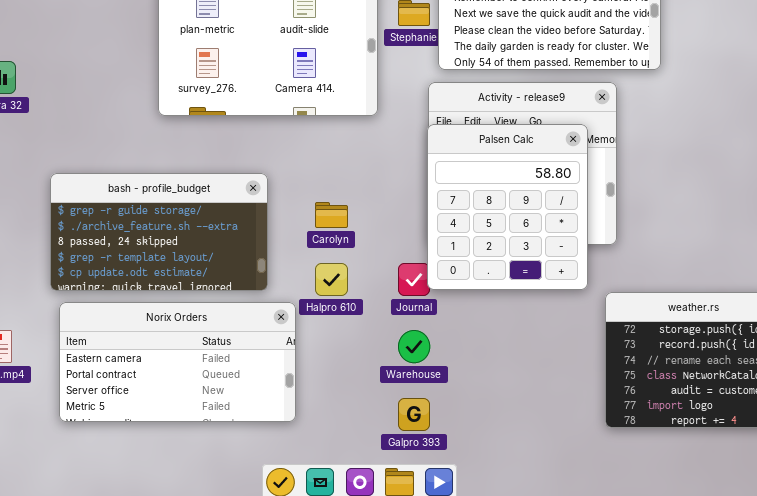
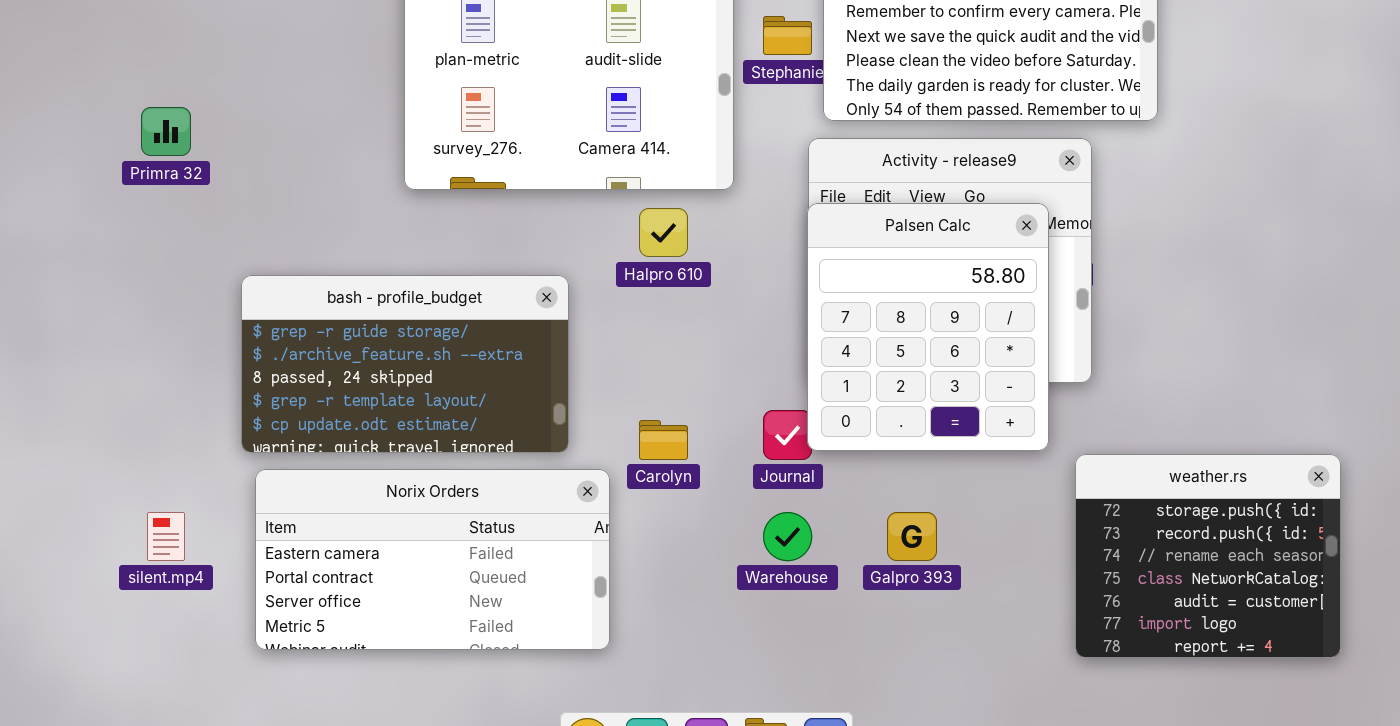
Carolyn: [315,202,348,228] -> [639,420,688,460], moved
Halpro 610: [315,263,348,296] -> [639,208,688,257], moved
Galpro 393: [398,398,430,431] -> [887,512,937,561], moved

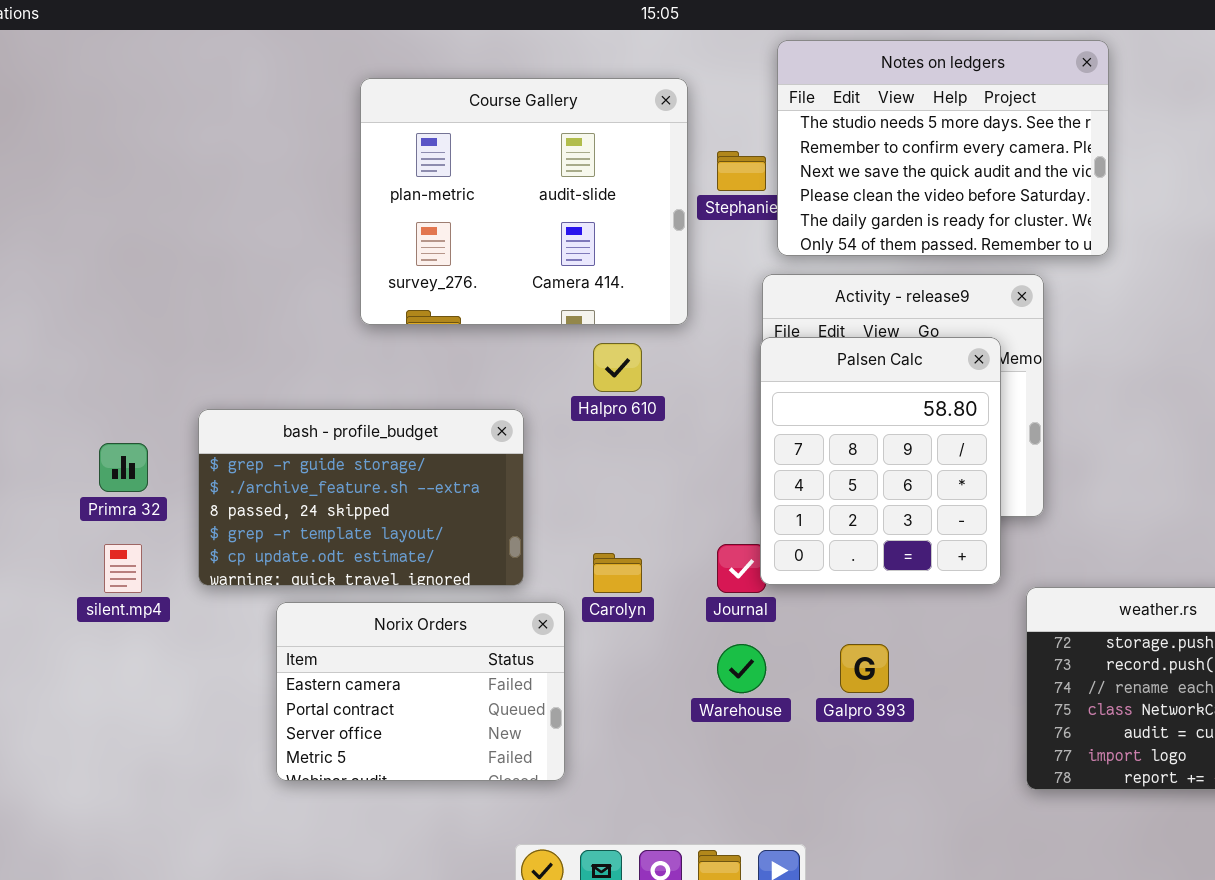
Primra 32: [141,107,191,156] -> [99,443,148,492], moved
Norix Orders: [255,469,610,650] -> [276,602,565,781], resized
silent.mp4: [147,512,185,561] -> [104,544,142,593], moved

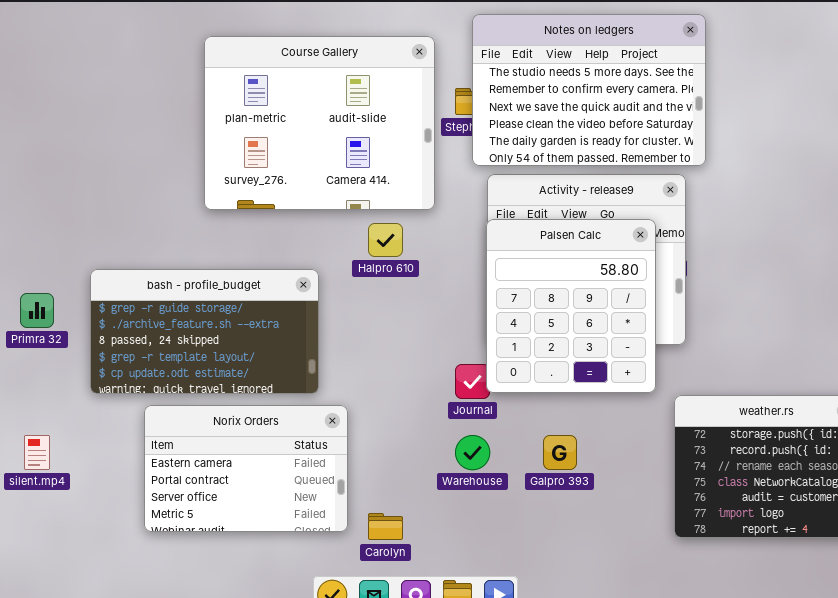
Notes on ledgers: [777,40,1109,256] -> [472,14,706,166], moved
silent.mp4: [104,544,142,593] -> [24,435,50,470], moved
Carolyn: [593,553,642,593] -> [368,513,403,540], moved

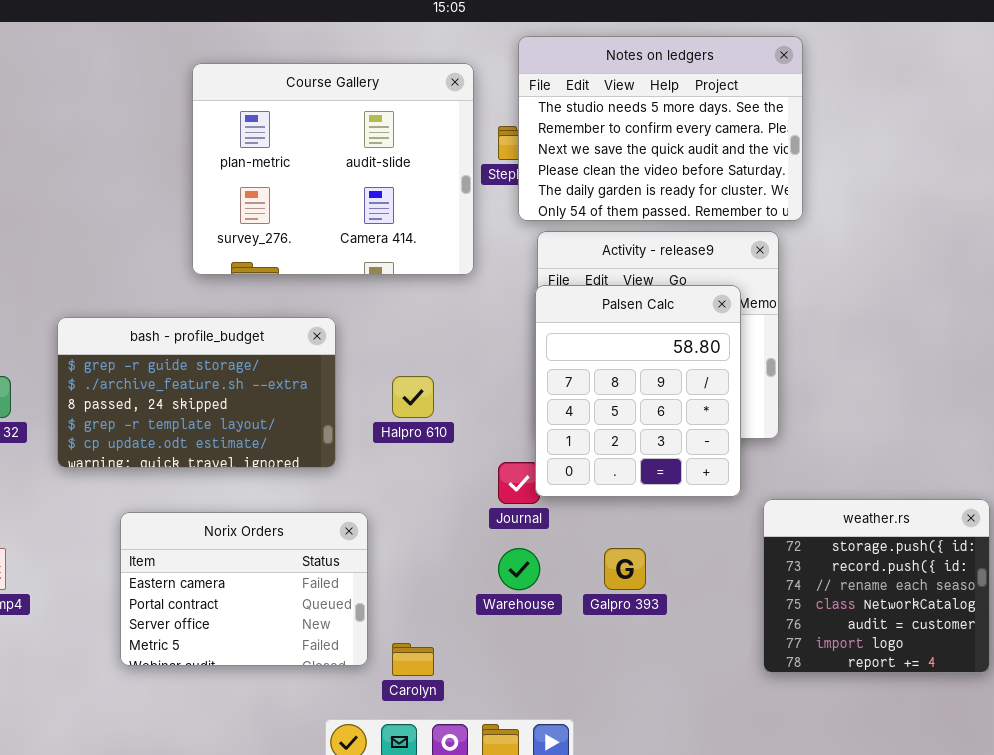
Halpro 610: [368,223,403,257] -> [392,376,434,418], moved
bash - profile_budget: [90,269,319,394] -> [57,317,336,468], moved

